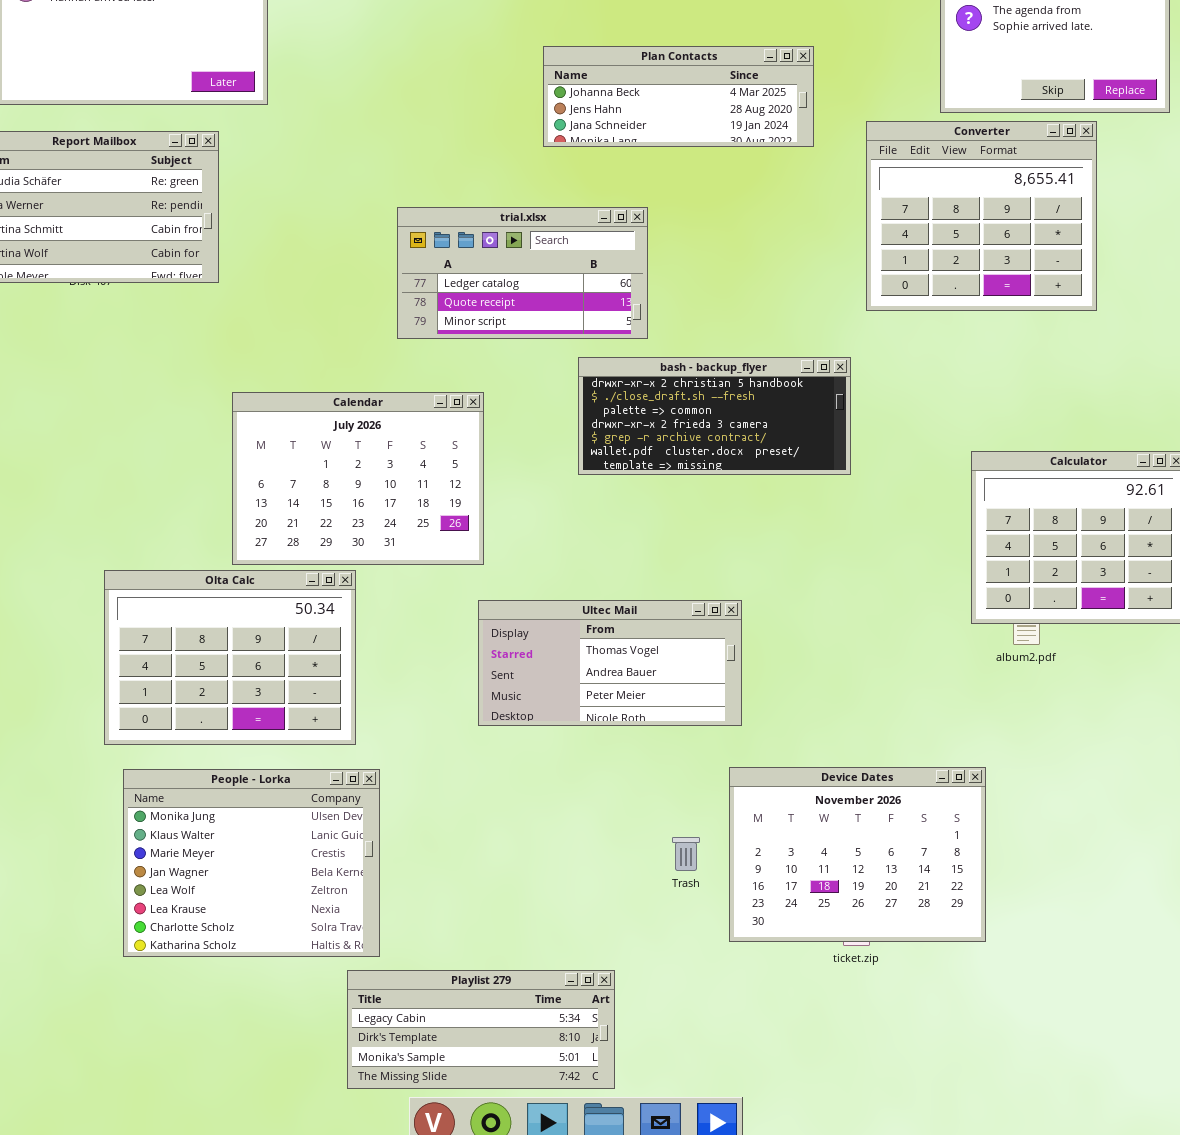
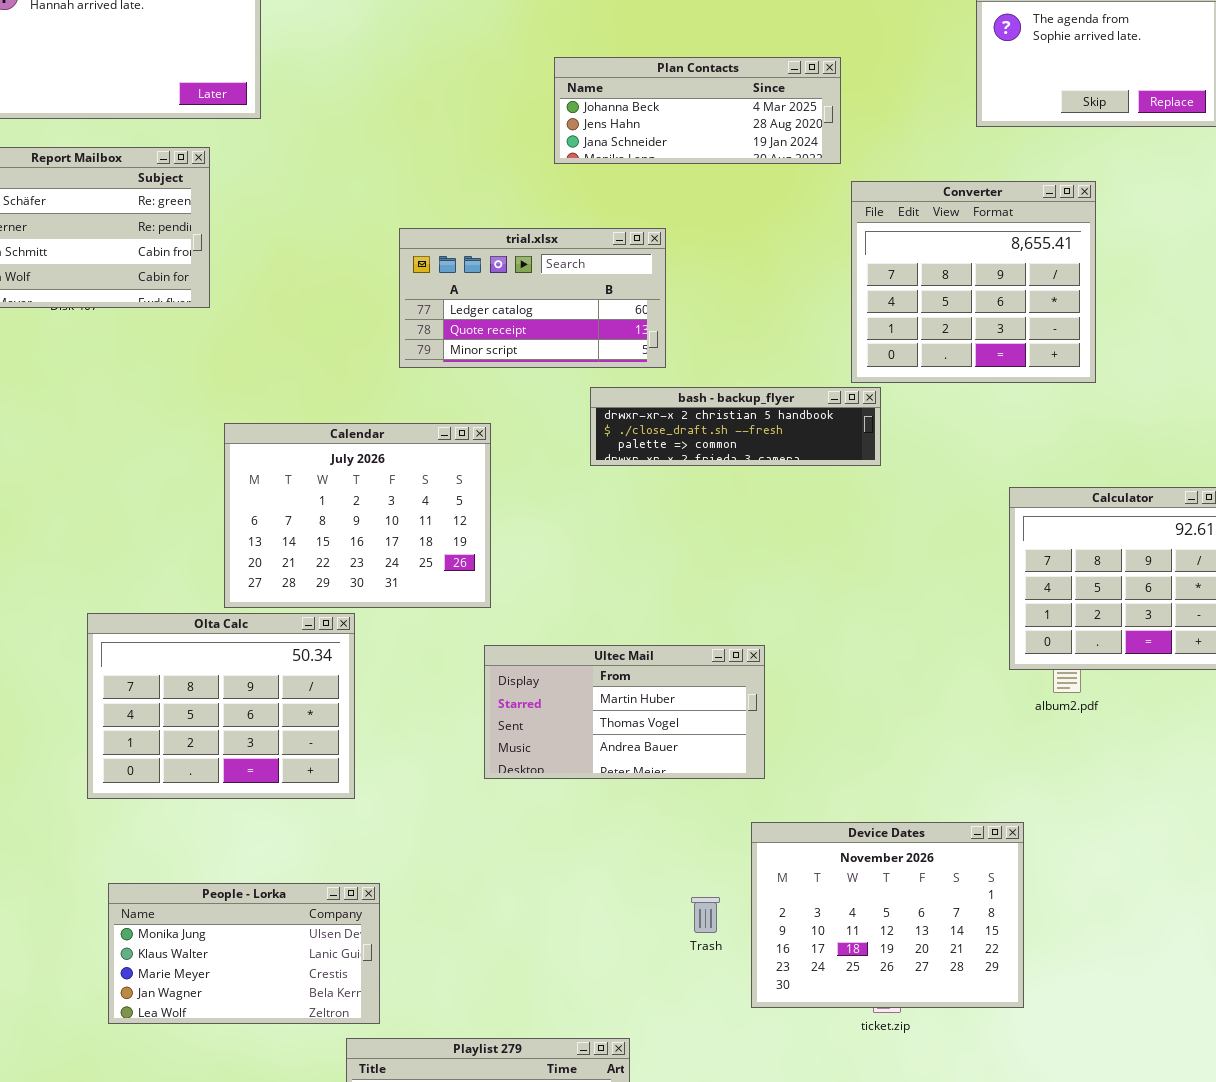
Converter: [866,121,1097,311] -> [851,181,1096,383], moved
bash - backup_flyer: [578,357,851,475] -> [590,387,881,466], resized
Ultec Mail: [478,600,742,726] -> [484,645,765,779], scrolled up 1 row
People - Lorka: [123,769,380,957] -> [108,883,380,1024], resized

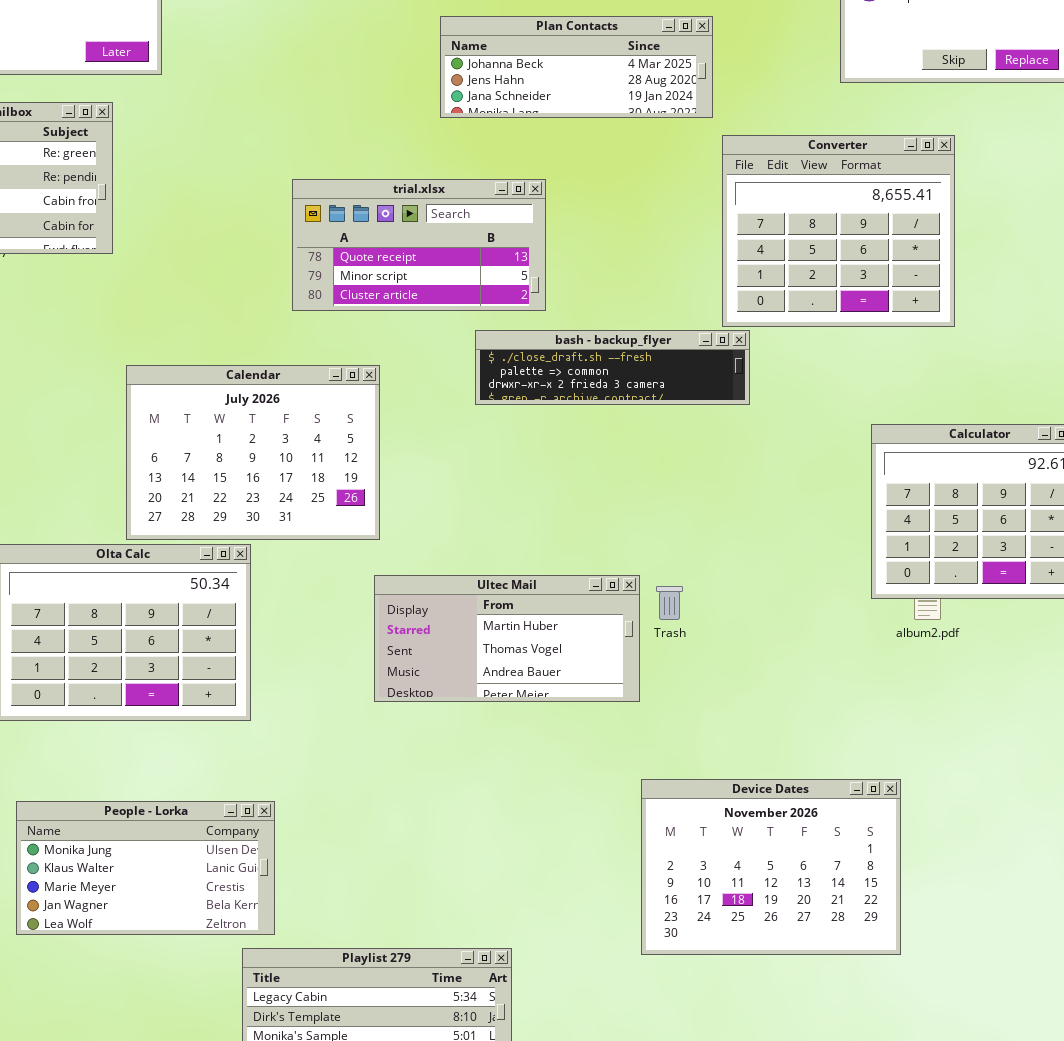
trial.xlsx: [399,228,666,368] -> [292,179,546,311], scrolled down 1 row
bash - backup_flyer: [590,387,881,466] -> [475,330,750,405], scrolled down 1 row
Device Dates: [751,822,1024,1008] -> [641,779,901,955], moved
Trash: [691,897,720,933] -> [656,586,683,620], moved

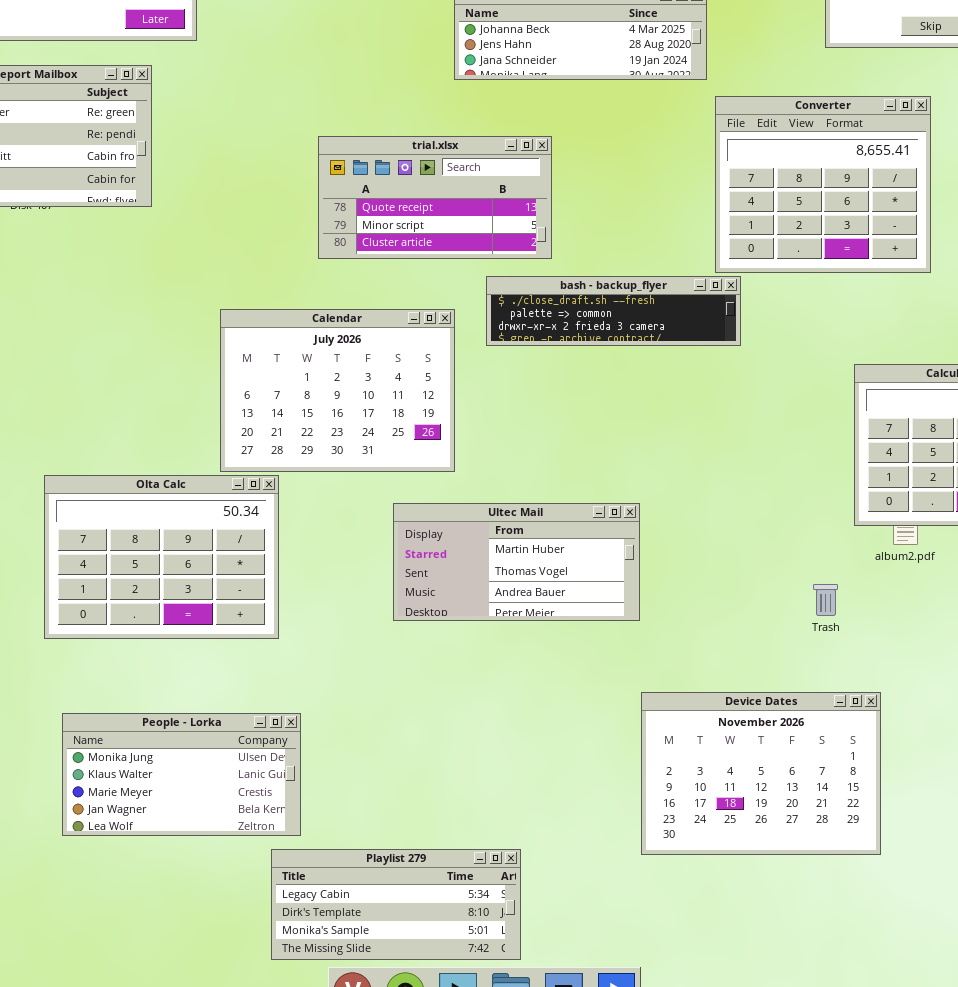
Calendar: [126,365,380,540] -> [220,309,455,472], moved
Trash: [656,586,683,620] -> [813,584,838,616], moved

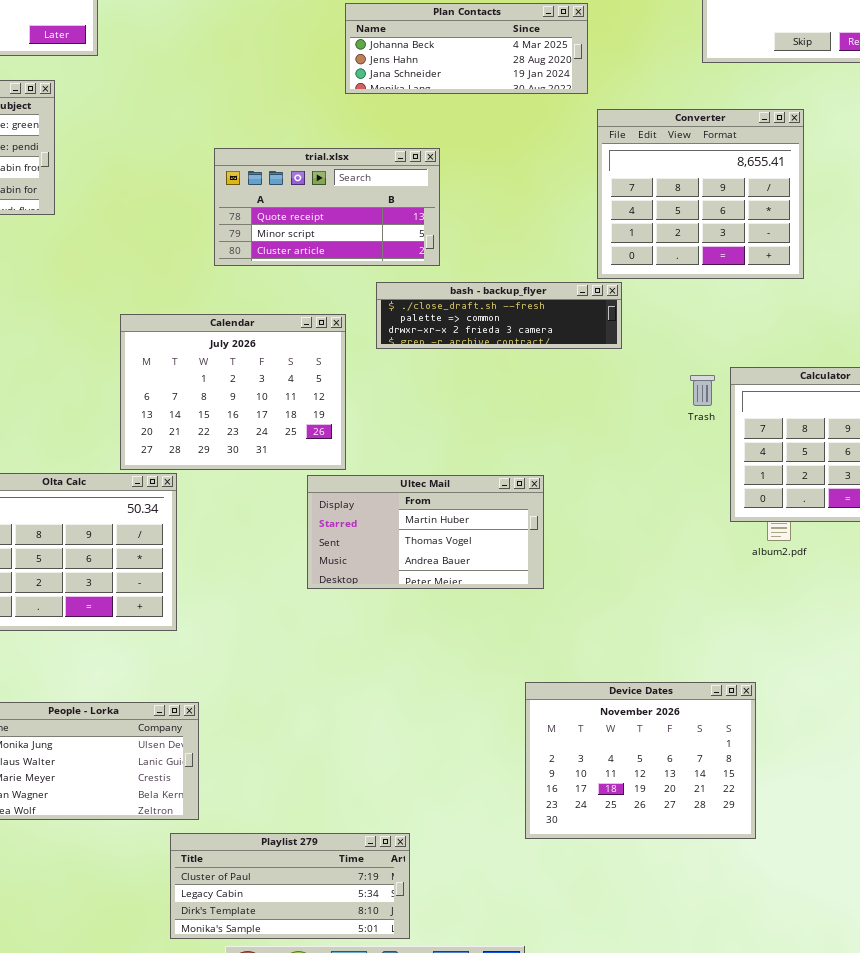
Ultec Mail: [393,503,640,621] -> [307,475,544,589], moved
Trash: [813,584,838,616] -> [690,375,715,406], moved
Playlist 279: [271,849,521,960] -> [170,833,410,939], scrolled up 1 row

